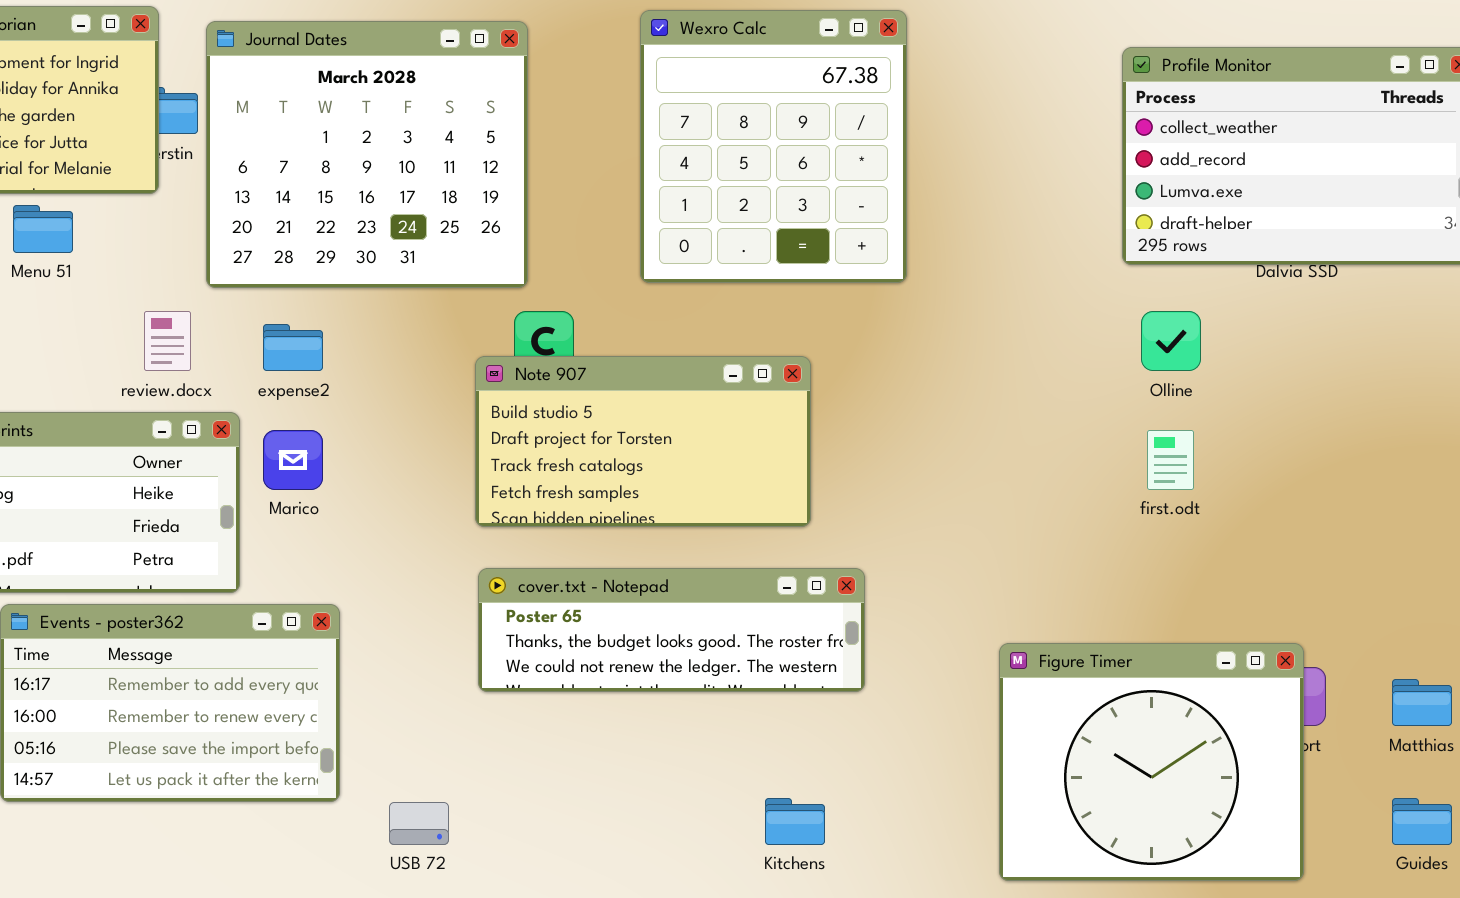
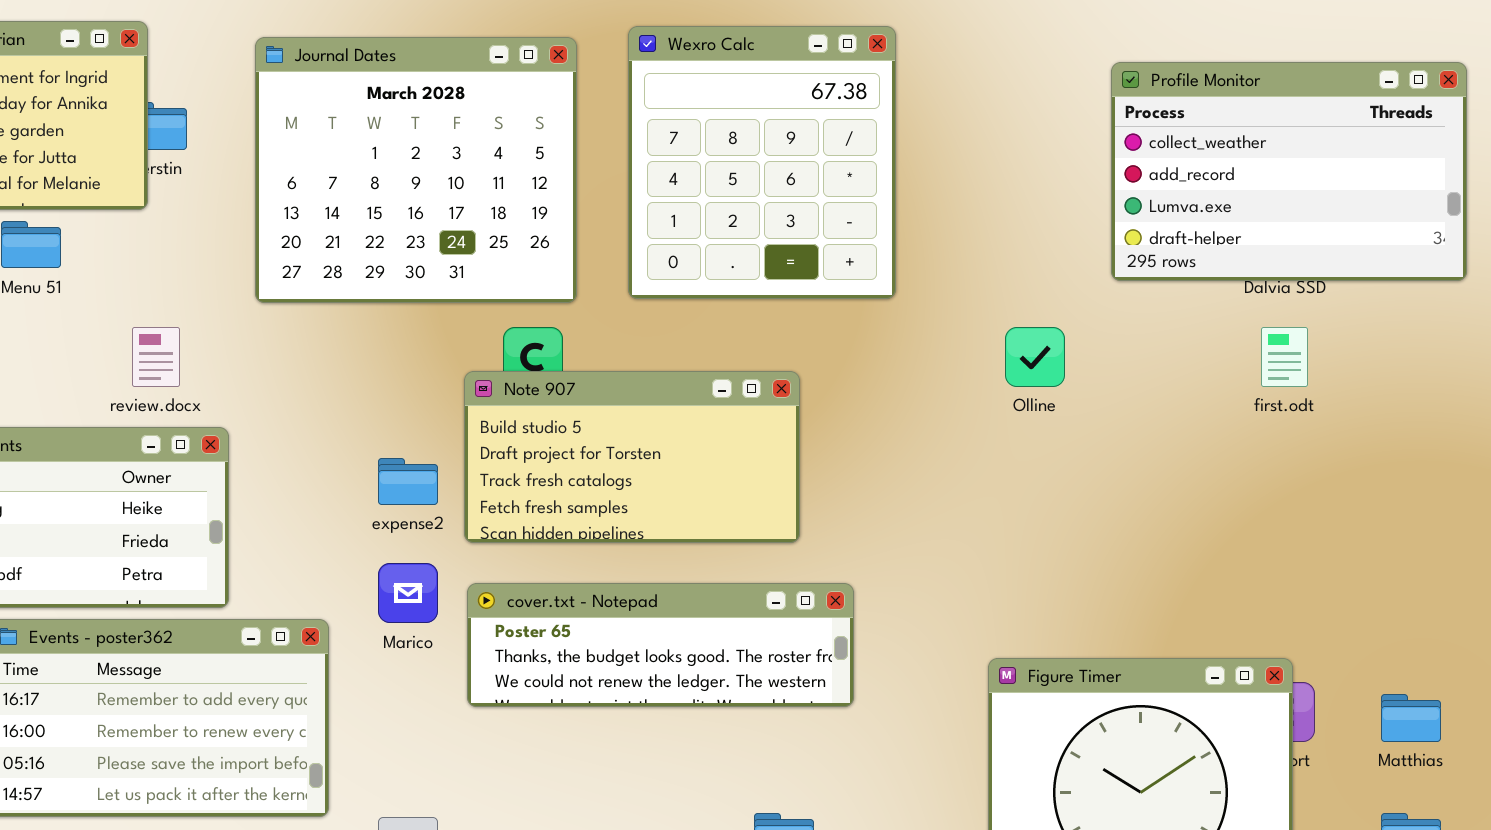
Journal Dates: [206,21,528,288] -> [255,37,577,303], moved
Olline: [1141,311,1201,371] -> [1005,327,1065,387], moved
expense2: [263,324,323,371] -> [378,458,438,505], moved
Marico: [263,430,323,490] -> [378,563,438,623], moved
first.odt: [1147,430,1194,490] -> [1261,327,1308,387], moved

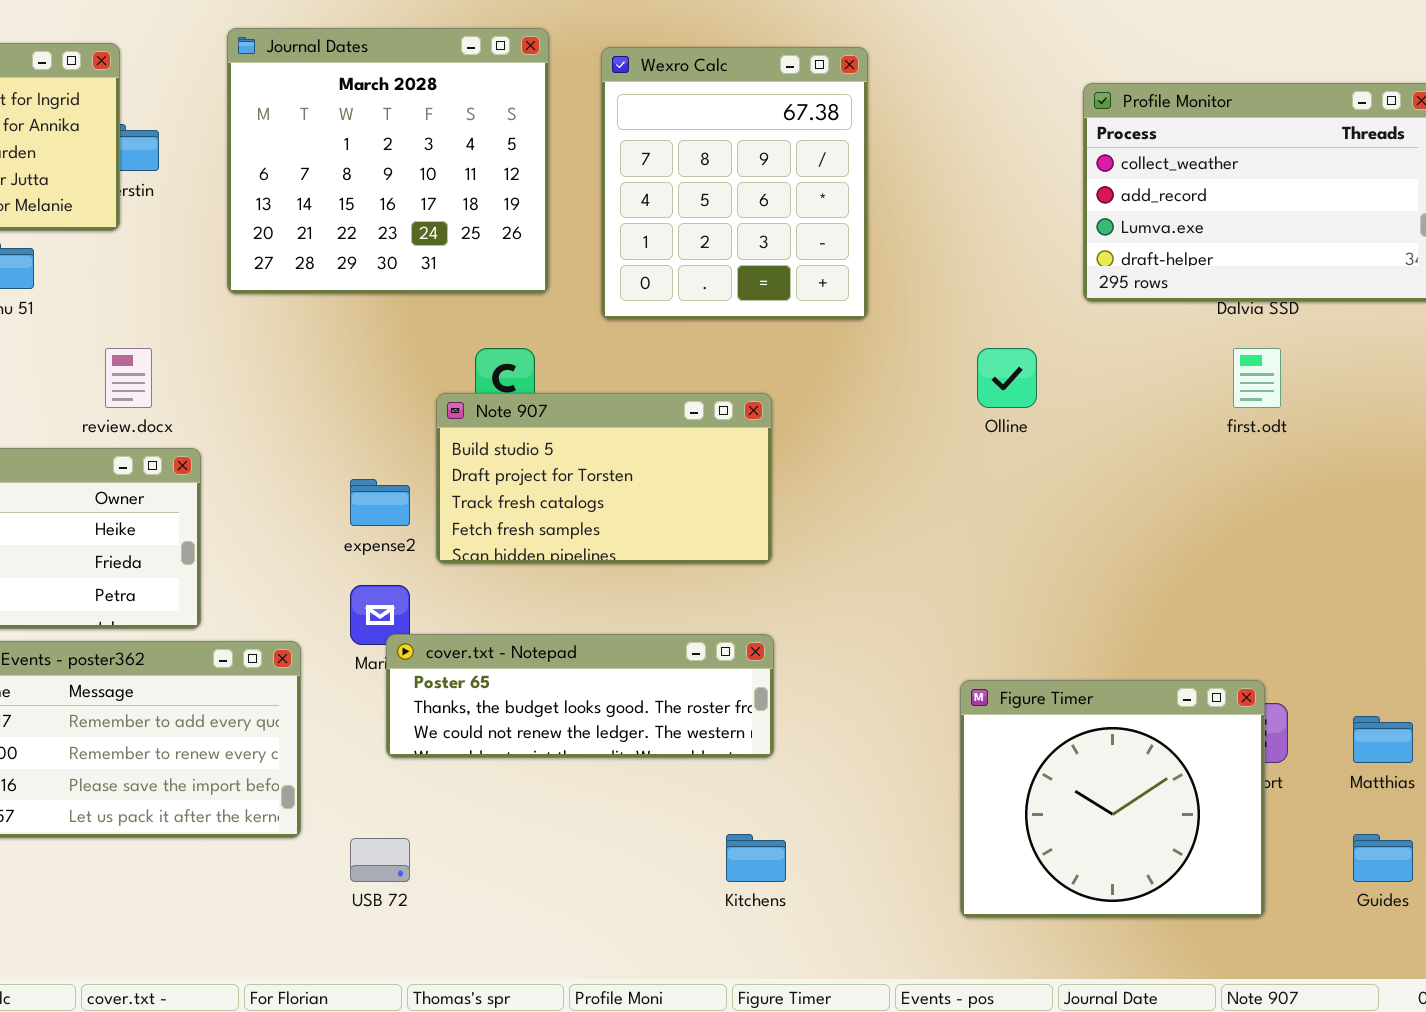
Journal Dates: [255,37,577,303] -> [227,28,549,294], moved
cover.txt - Notepad: [467,583,854,707] -> [386,634,774,758], moved

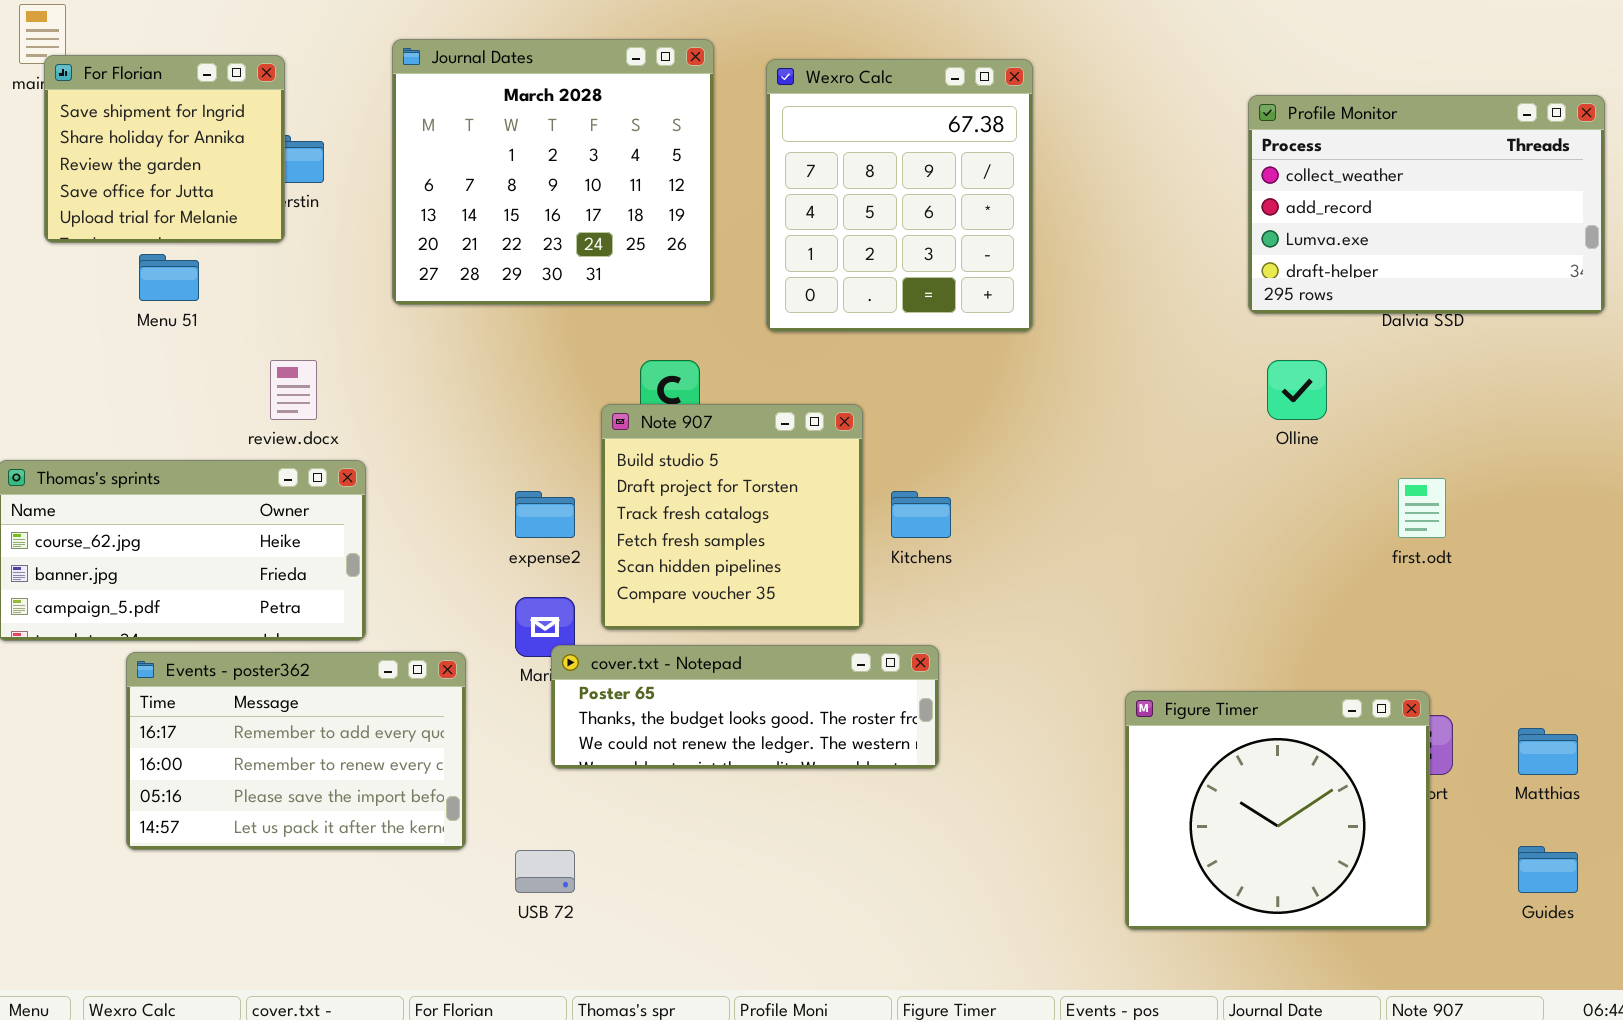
Olline: [977,348,1037,408] -> [1267,360,1327,420], moved
first.odt: [1233,348,1281,408] -> [1398,478,1446,538], moved
Note 907: [436,393,772,564] -> [601,404,863,630], resized
Kitchens: [726,834,786,882] -> [891,491,951,538], moved

